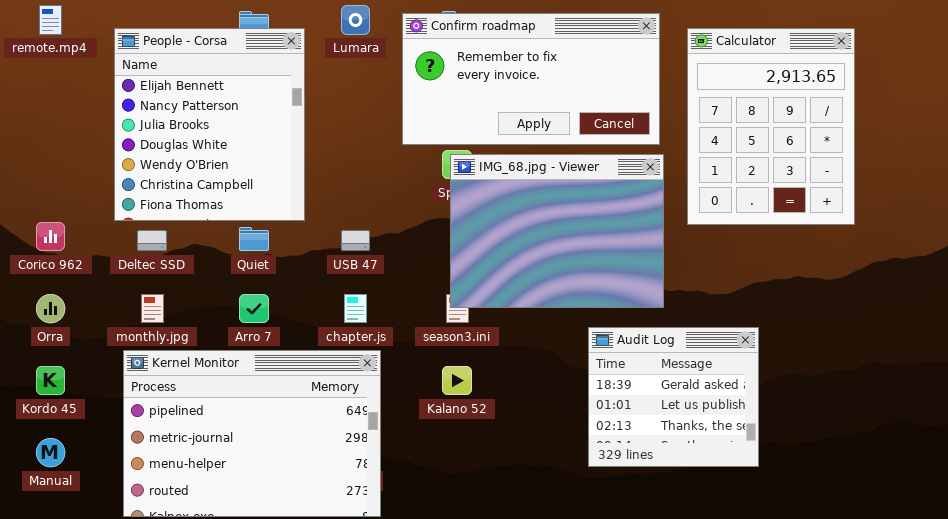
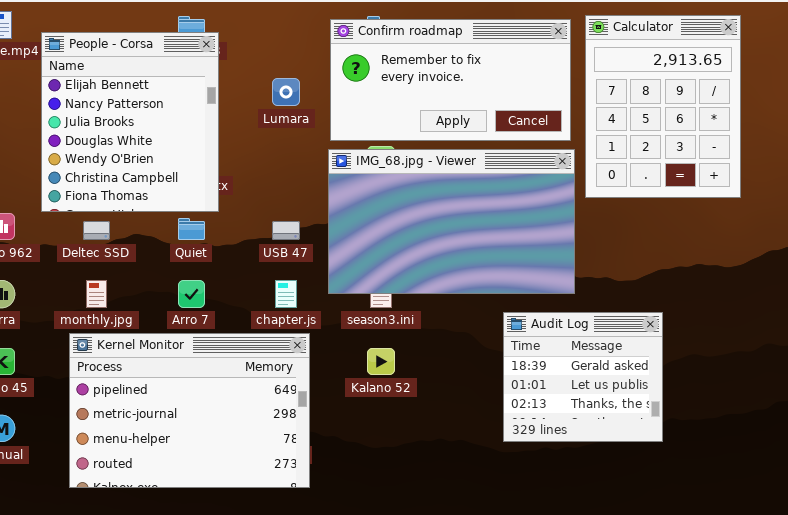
Lumara: [341,5,370,35] -> [272,78,300,106], moved
People - Corsa: [114,28,305,221] -> [41,32,219,212], moved
Calculator: [687,28,855,225] -> [585,15,741,198], moved
IMG_68.jpg - Viewer: [450,154,664,308] -> [328,149,575,294], resized

